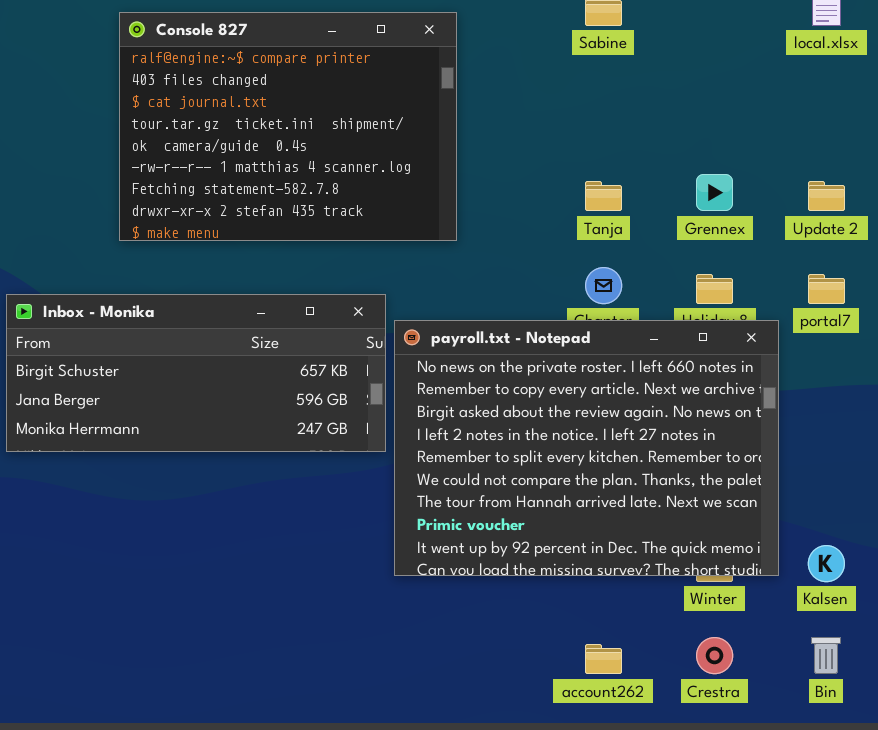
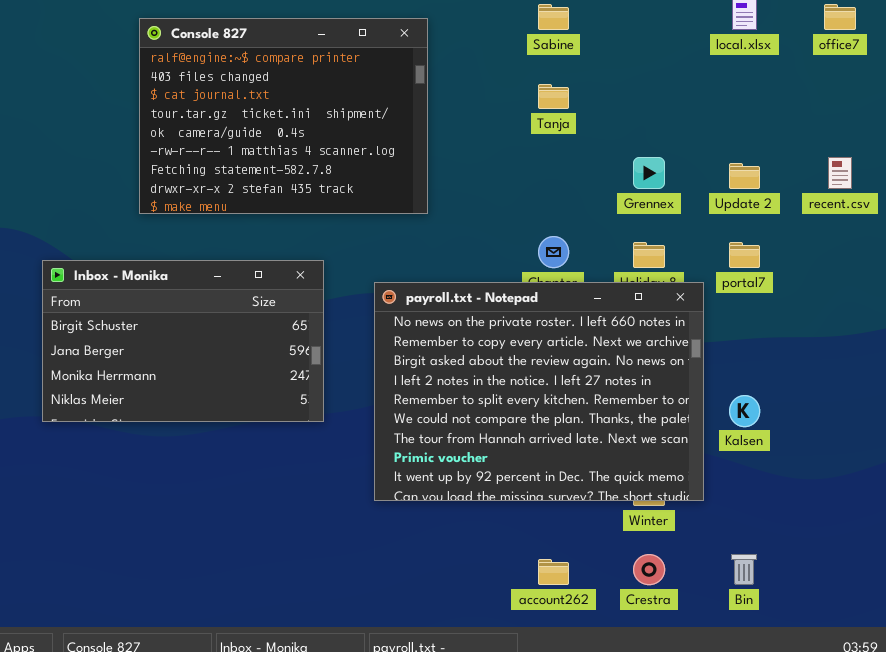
Tanja: [585,181,622,211] -> [538,84,569,109], moved
Inbox - Monika: [6,294,386,452] -> [42,260,324,422], resized
Kalsen: [808,545,845,582] -> [729,395,760,427], moved

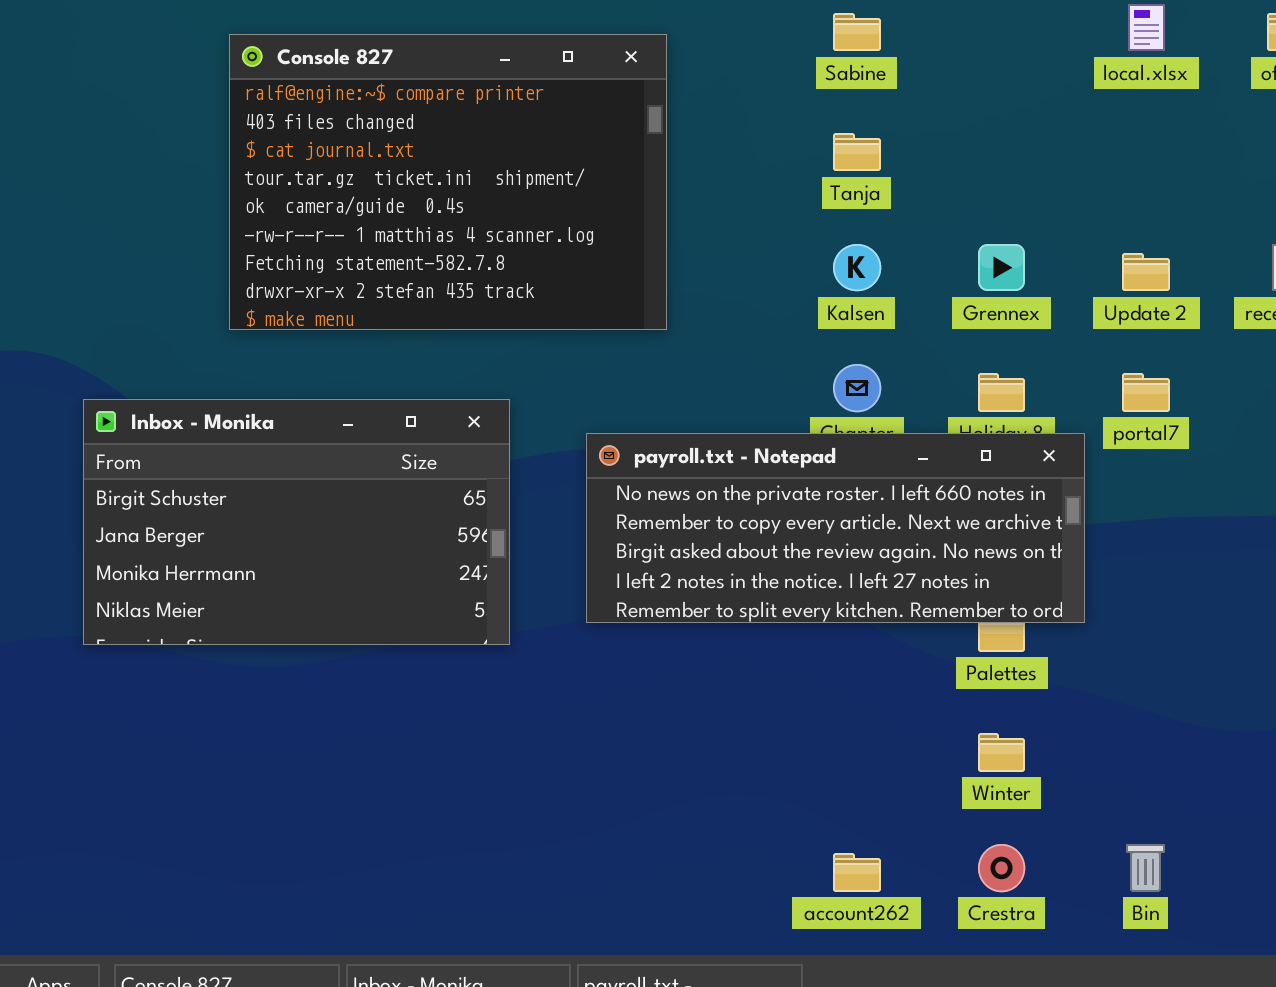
payroll.txt - Notepad: [374,282,704,501] -> [586,433,1085,623], resized
Kalsen: [729,395,760,427] -> [833,244,881,291], moved

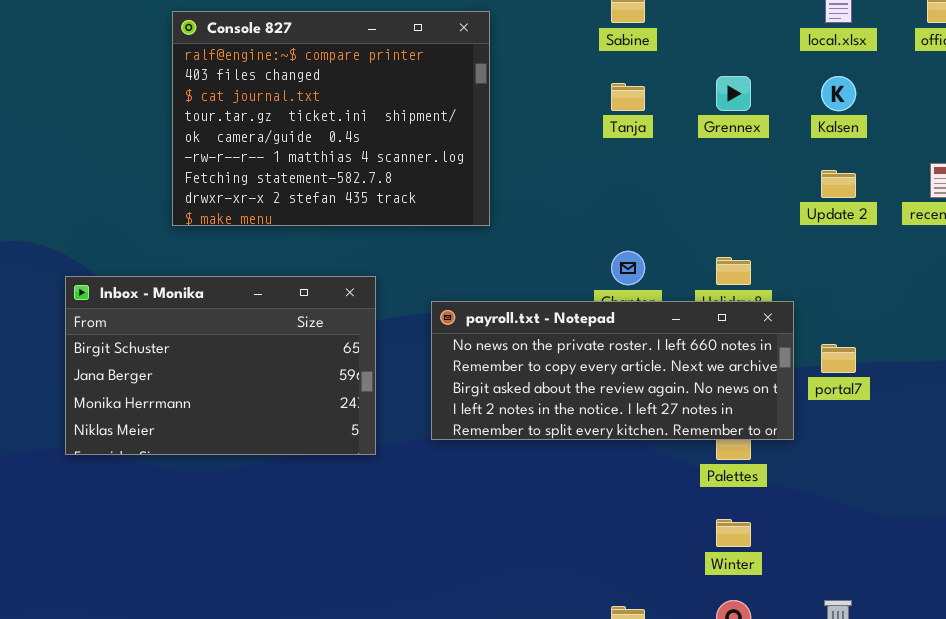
Kalsen: [833,244,881,291] -> [821,76,856,111], moved
Grennex: [978,244,1025,291] -> [716,76,751,111], moved
portal7: [1122,373,1170,412] -> [821,344,856,373], moved

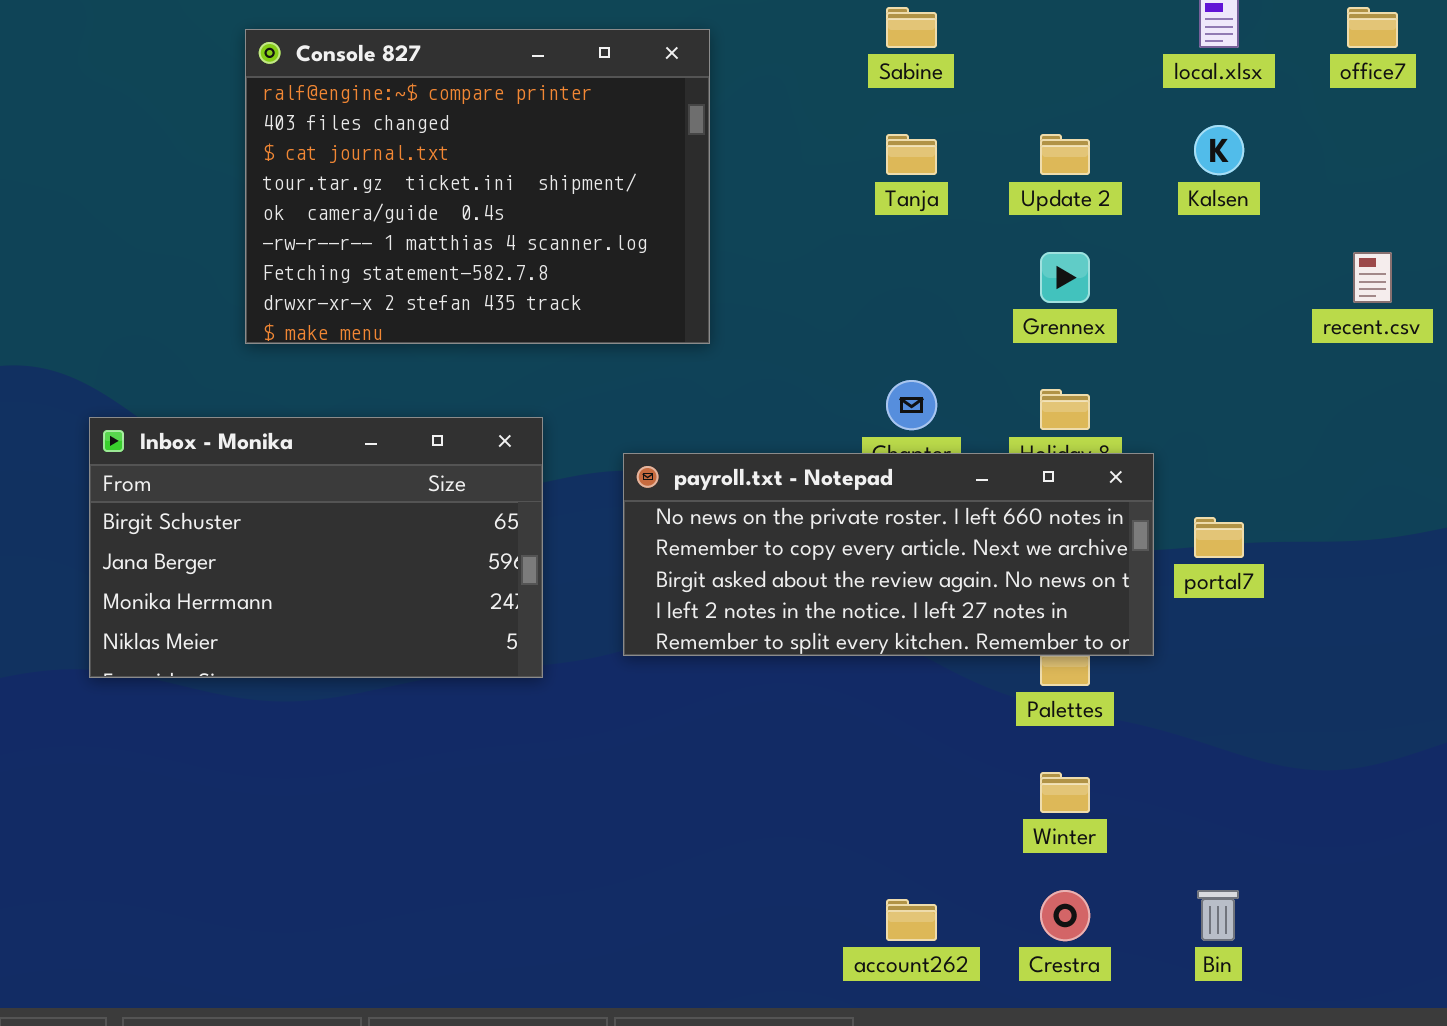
Grennex: [716,76,751,111] -> [1040,252,1090,303], moved
Update 2: [821,170,856,198] -> [1040,134,1090,175], moved

